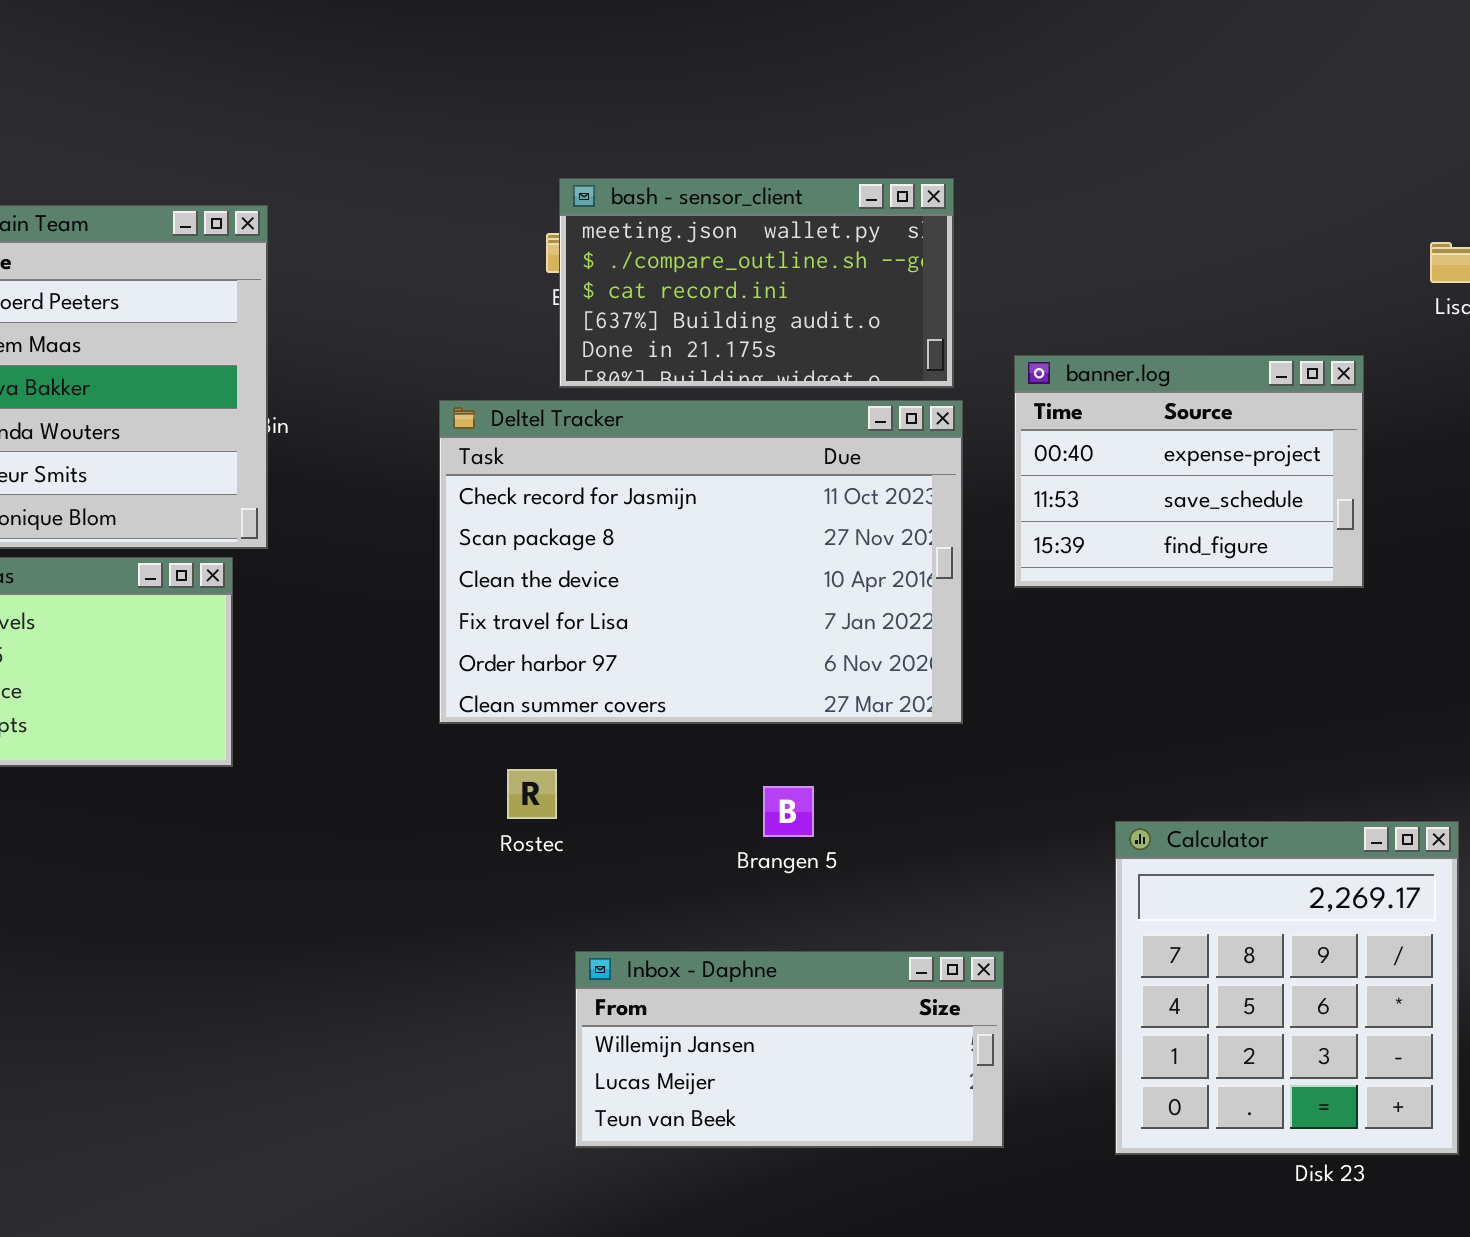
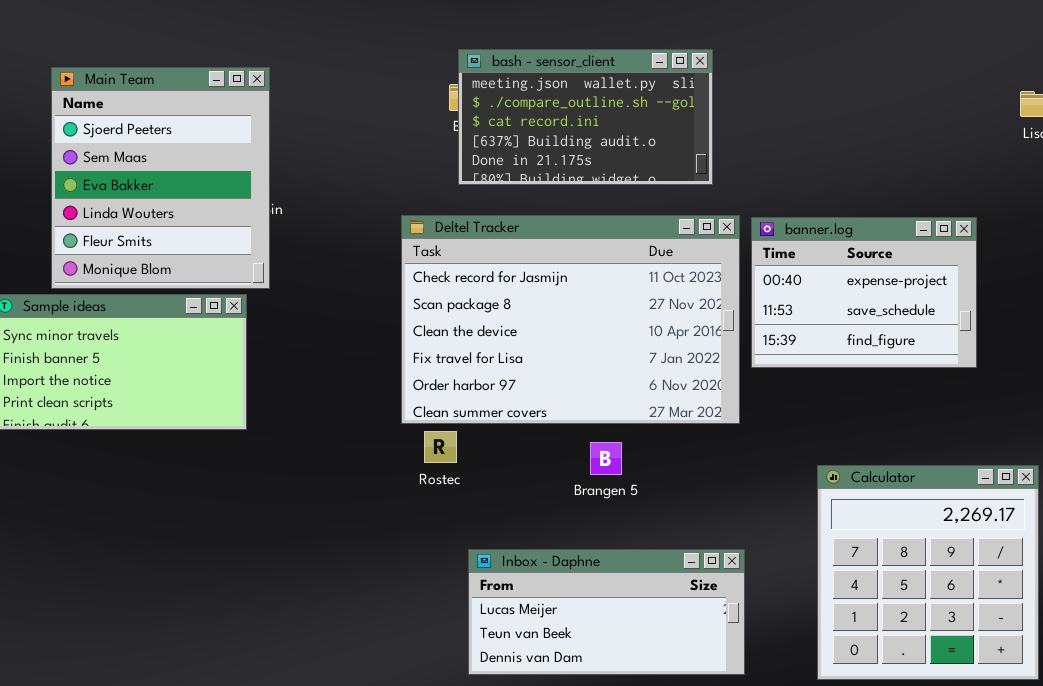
banner.log: [1014,355,1364,588] -> [751,217,977,368], moved
Deltel Tracker: [439,400,963,724] -> [401,215,740,424], moved
Inbox - Daphne: [575,951,1004,1148] -> [468,549,745,675], scrolled down 1 row

